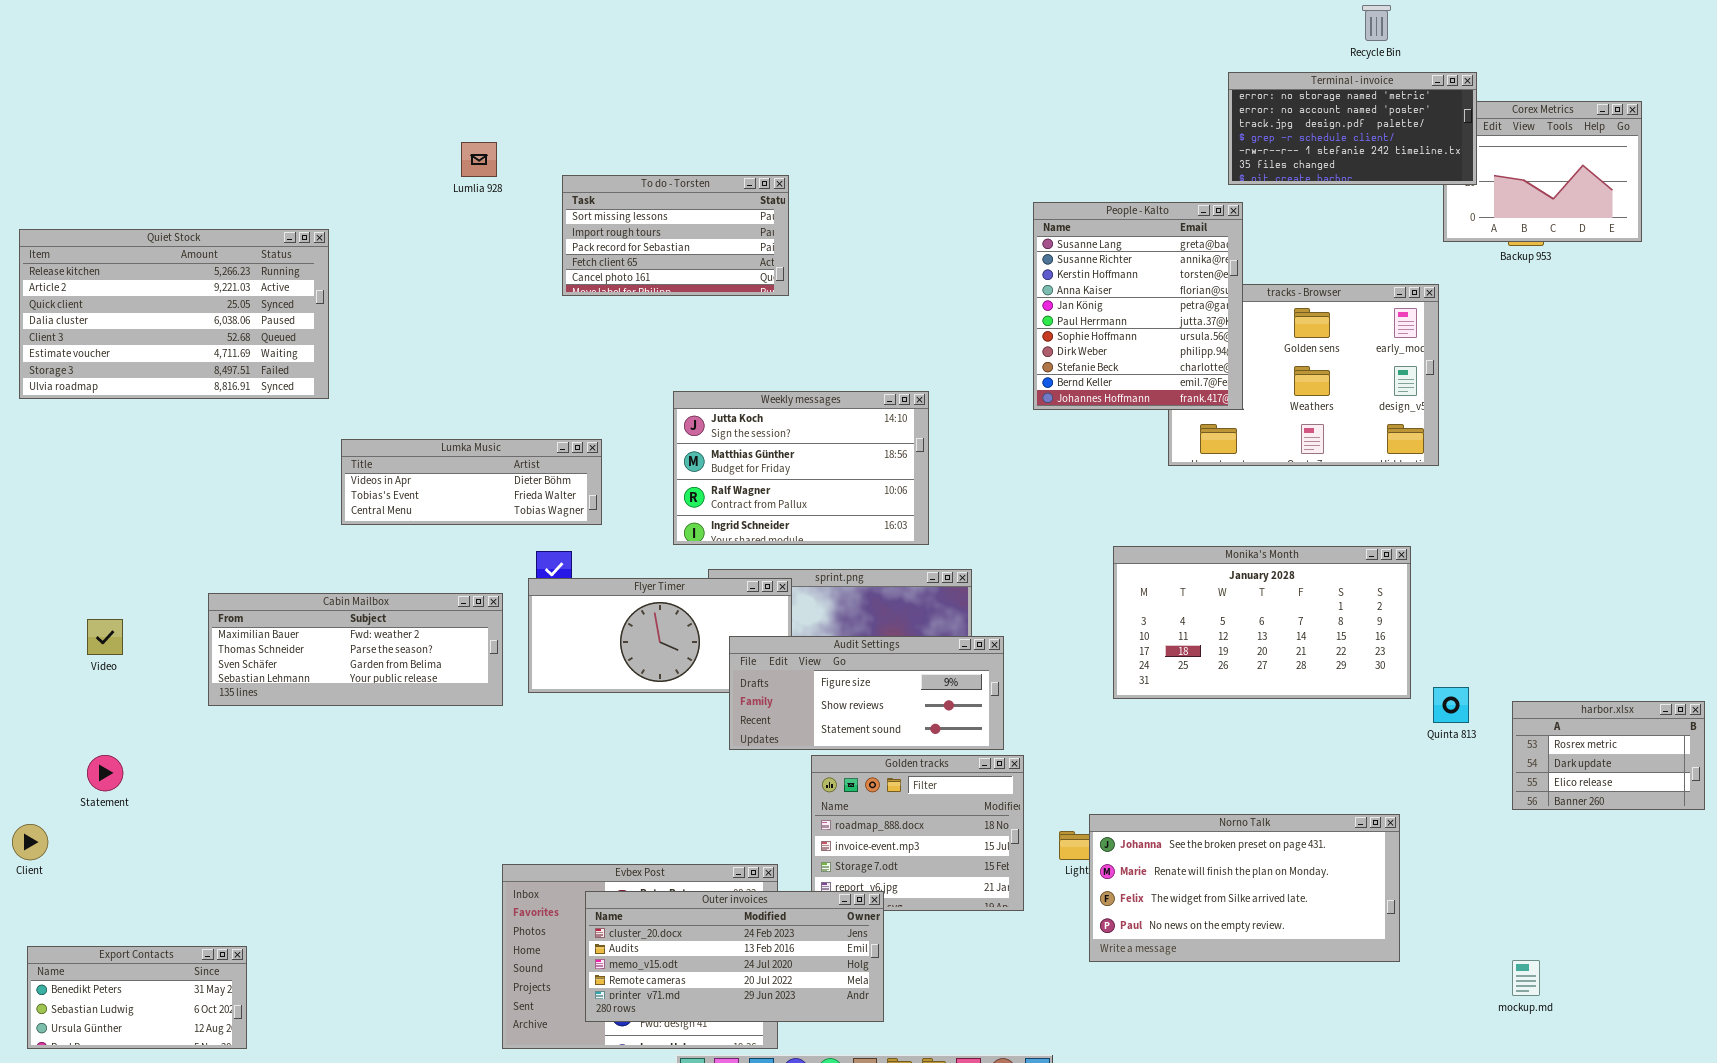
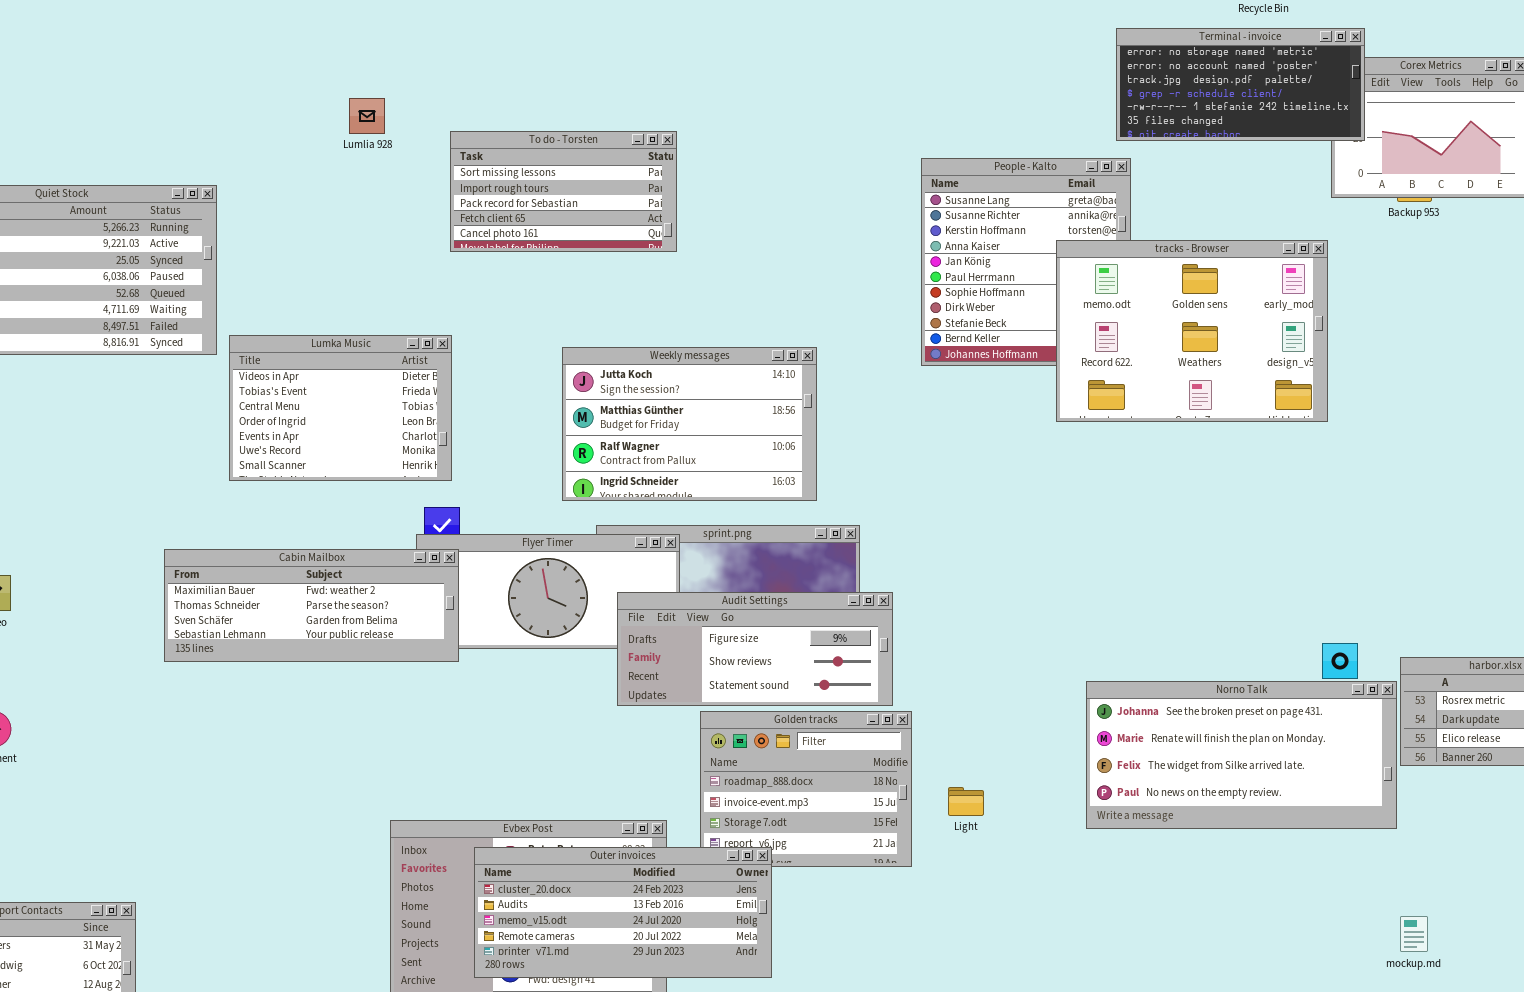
tracks - Browser: [1168,284,1439,466] -> [1056,240,1328,422], raised
Lumka Music: [341,439,602,525] -> [229,335,452,481], resized
Monika's Month: [1113,546,1411,699] -> none, closed
Cabin Mailbox: [208,593,503,706] -> [164,549,459,662], moved
Norno Talk: [1089,814,1400,962] -> [1086,681,1397,829], moved

